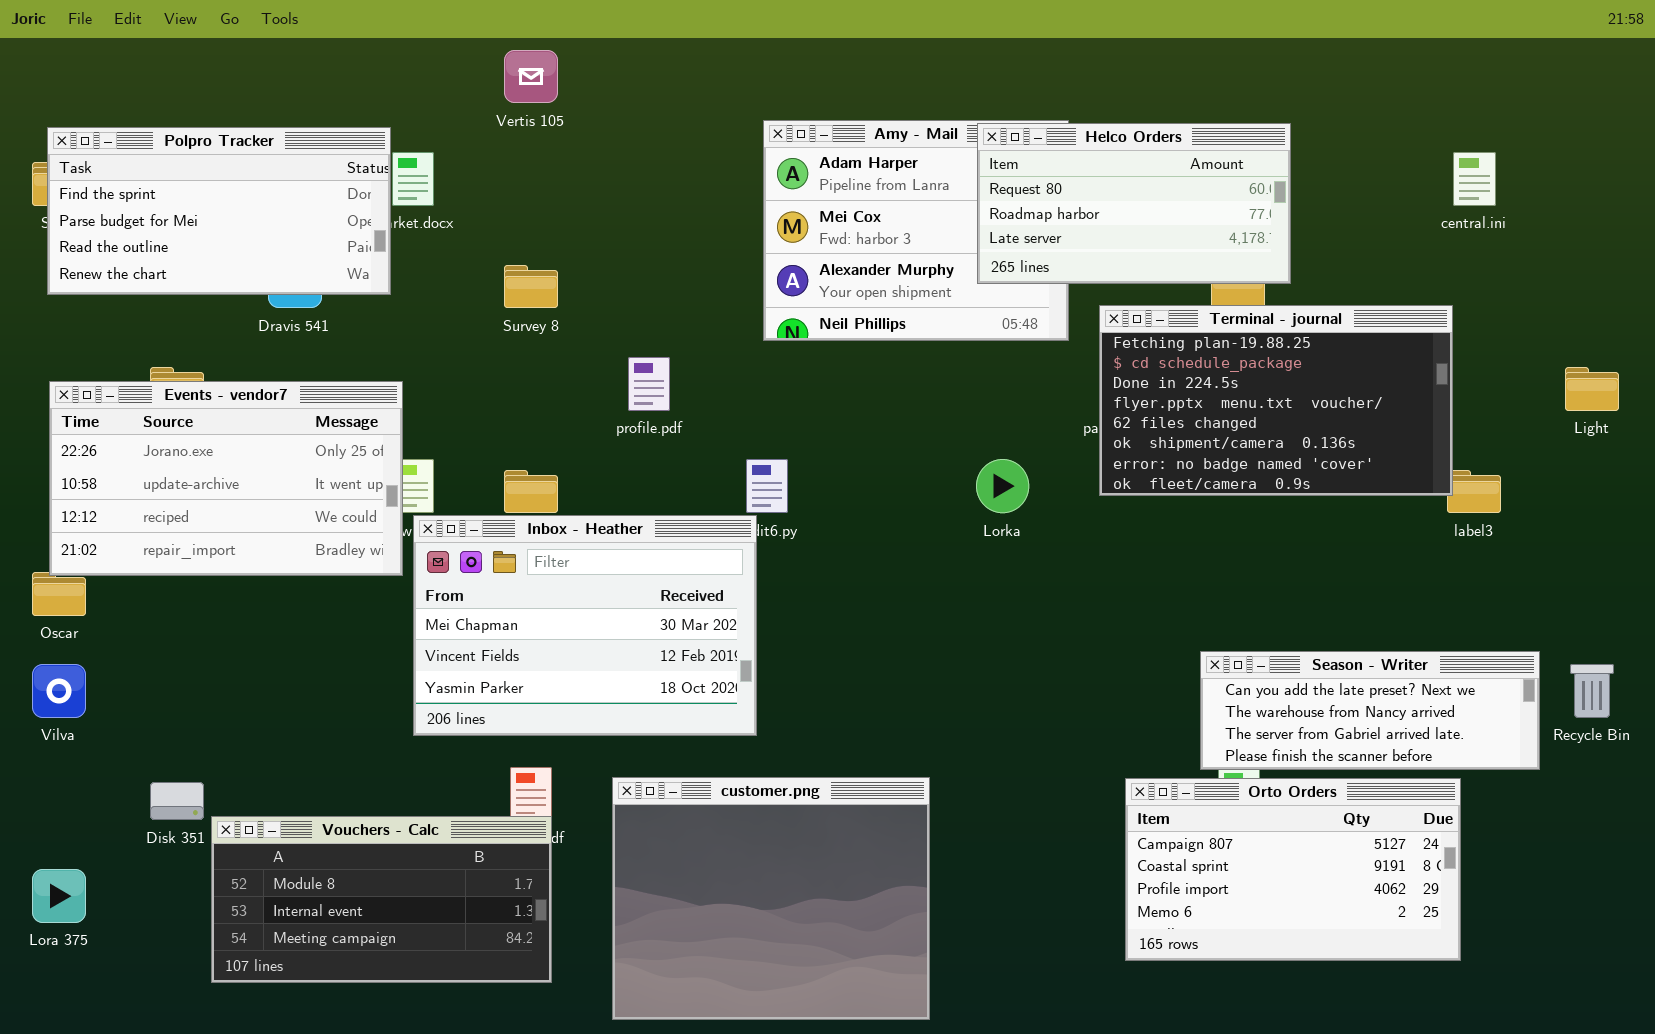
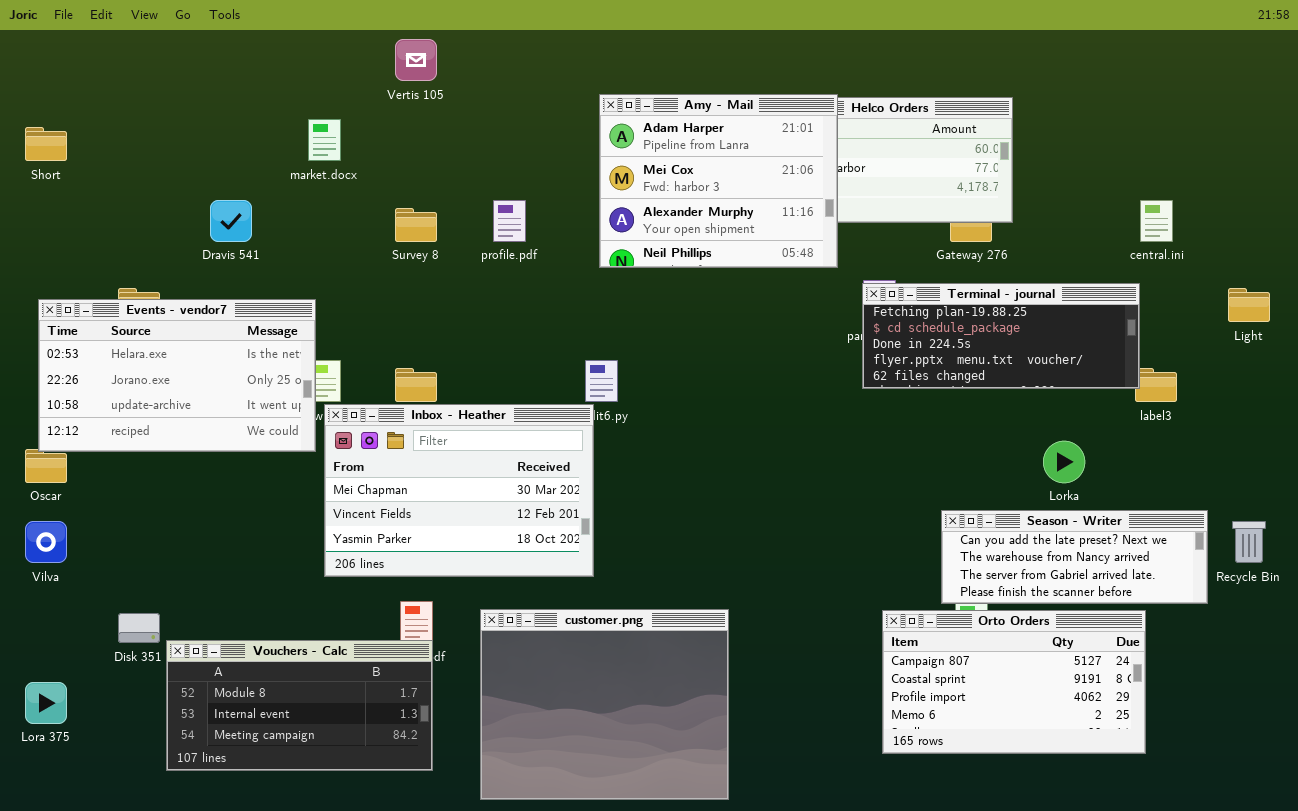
Amy - Mail: [763,120,1069,341] -> [599,94,838,268], raised
Polpro Tracker: [47,127,391,295] -> none, closed
central.ini: [1453,152,1496,206] -> [1140,200,1173,242], moved
Terminal - journal: [1099,305,1453,496] -> [862,283,1140,389], resized
profile.pdf: [628,357,670,411] -> [493,200,526,242], moved
Events - vendor7: [49,381,403,576] -> [38,299,316,452], scrolled up 1 row
Lorka: [976,459,1029,513] -> [1043,441,1085,483], moved

